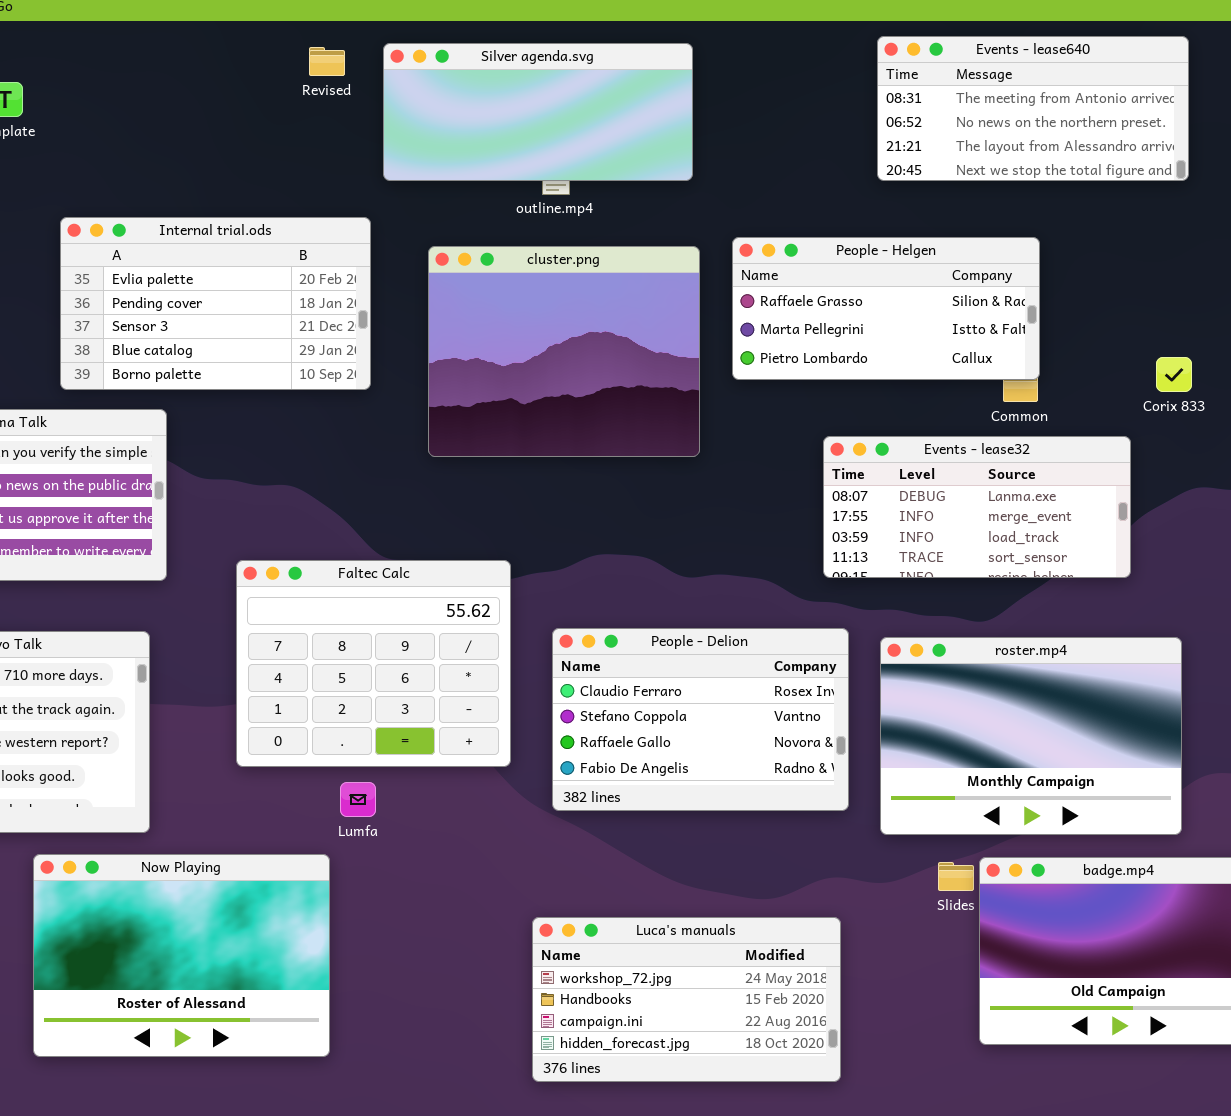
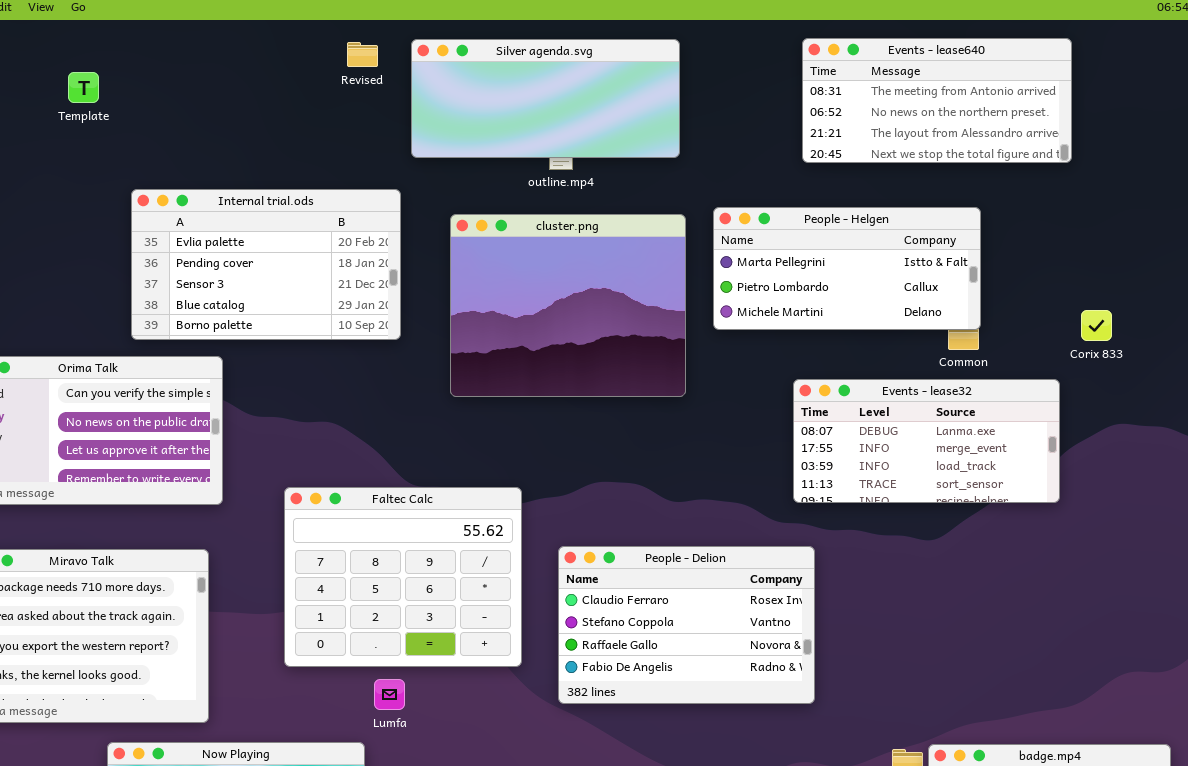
Events - lease640: [877,36,1189,181] -> [802,38,1072,163], moved
People - Helgen: [732,237,1040,380] -> [713,207,981,330], scrolled down 1 row
roster.mp4: [880,637,1182,835] -> none, closed

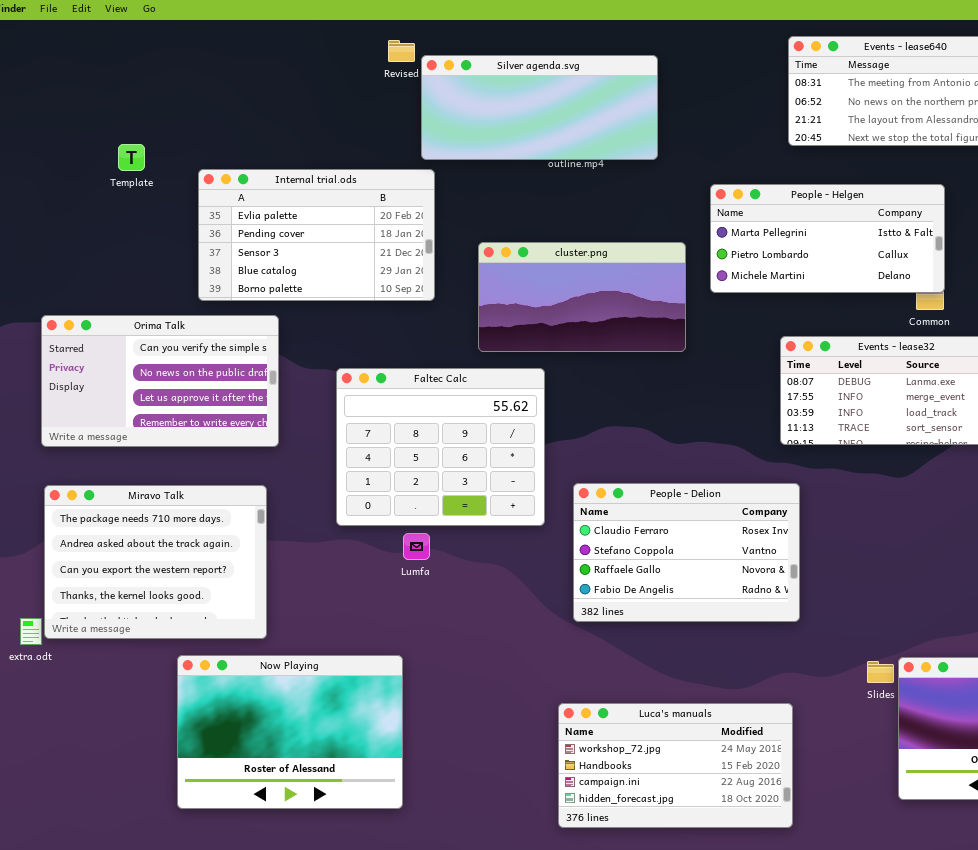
Silver agenda.svg: [411,39,680,158] -> [421,55,658,160], moved
Template: [68,72,99,103] -> [118,144,145,171], moved
cluster.png: [450,214,686,397] -> [478,242,686,352], resized
Faltec Calc: [284,487,522,667] -> [336,368,545,526], moved
Lumfa: [374,679,405,710] -> [403,533,430,560], moved

